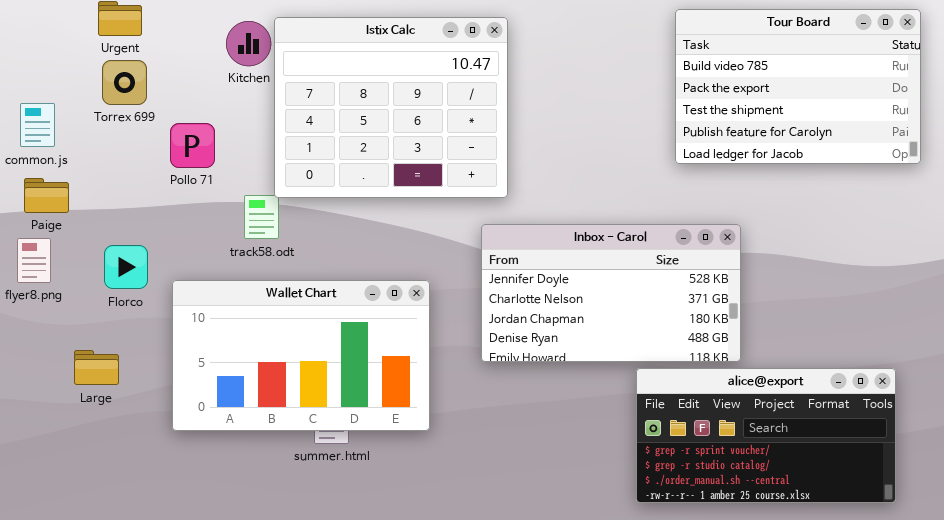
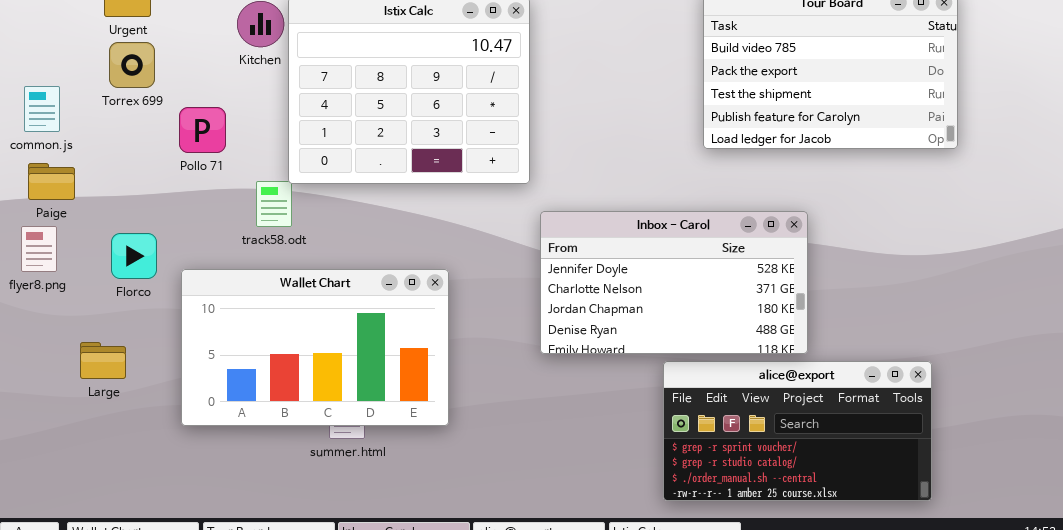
Inbox - Carol: [481,224,741,362] -> [540,211,808,354], moved

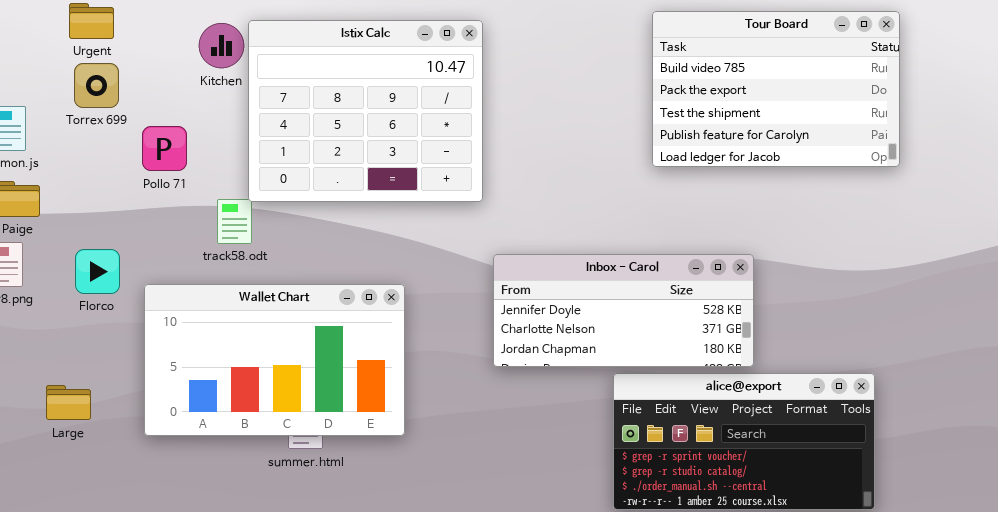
Inbox - Carol: [540,211,808,354] -> [493,254,754,367], resized
Large: [80,342,126,379] -> [46,385,91,420], moved

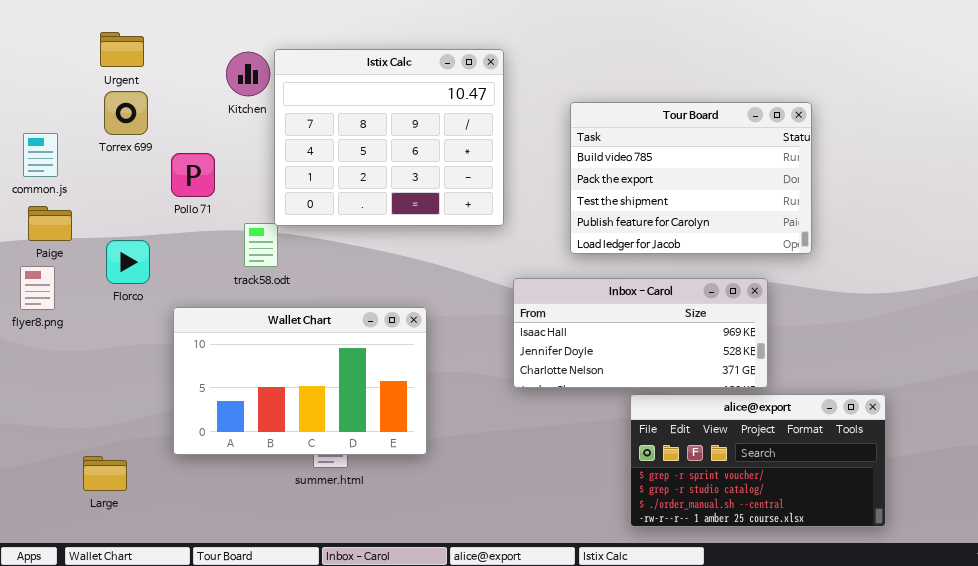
Tour Board: [652,11,900,167] -> [570,102,812,254], moved
Florco: [75,249,120,294] -> [106,240,150,284], moved
Inbox - Carol: [493,254,754,367] -> [513,278,768,388], scrolled up 1 row
Large: [46,385,91,420] -> [83,456,127,491], moved

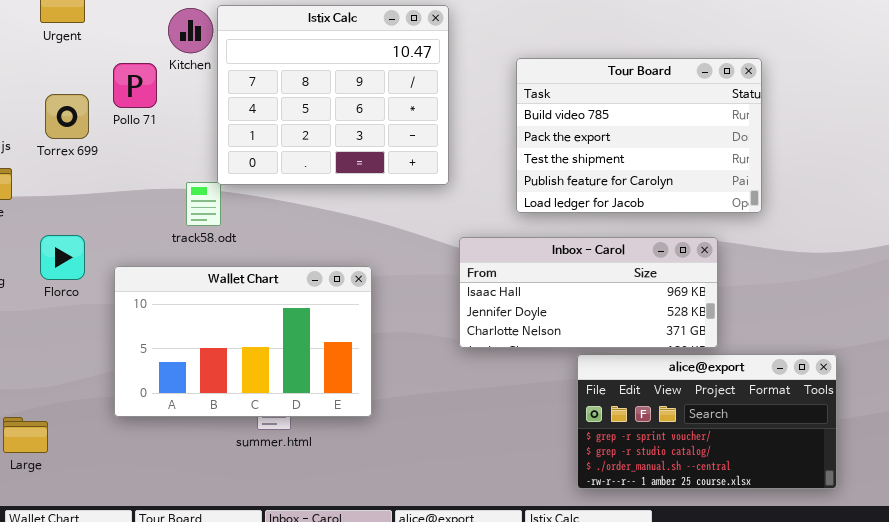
Torrex 699: [104,91,148,135] -> [45,94,89,139], moved
Pollo 71: [171,153,215,197] -> [113,63,157,108], moved
Florco: [106,240,150,284] -> [40,235,85,280], moved
Large: [83,456,127,491] -> [3,417,48,453], moved

